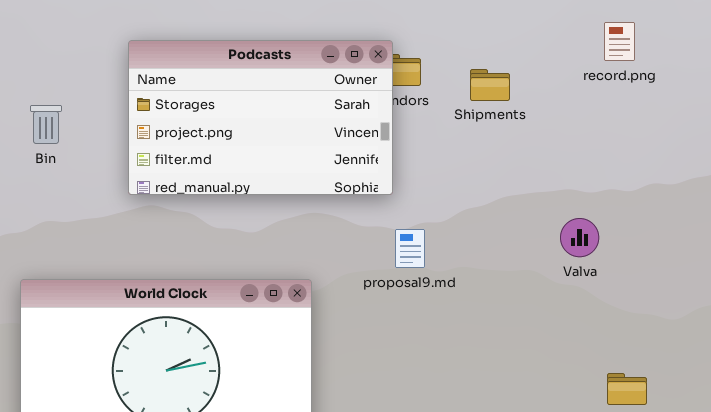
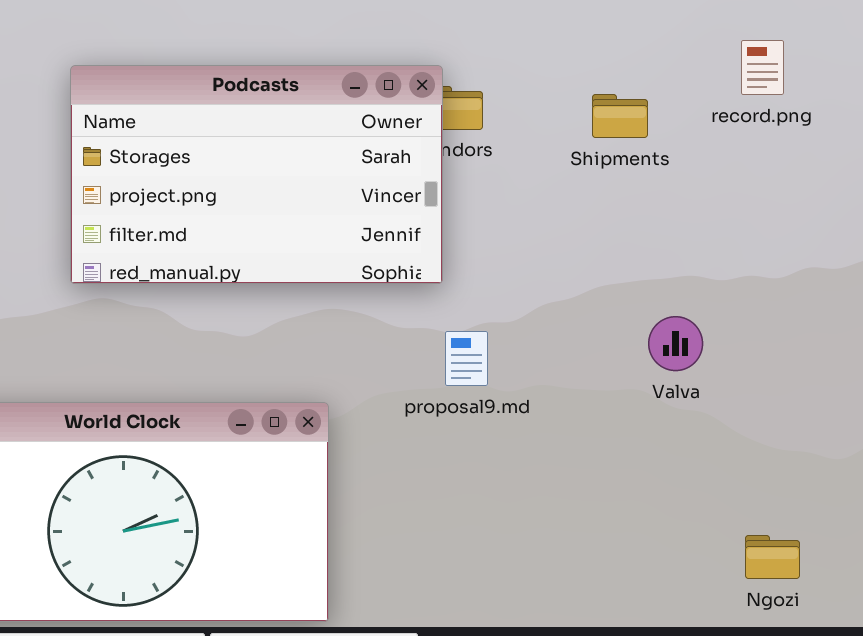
Shipments: [470,69,510,101] -> [592,94,648,138], moved
Valva: [560,218,599,257] -> [648,316,703,371], moved

